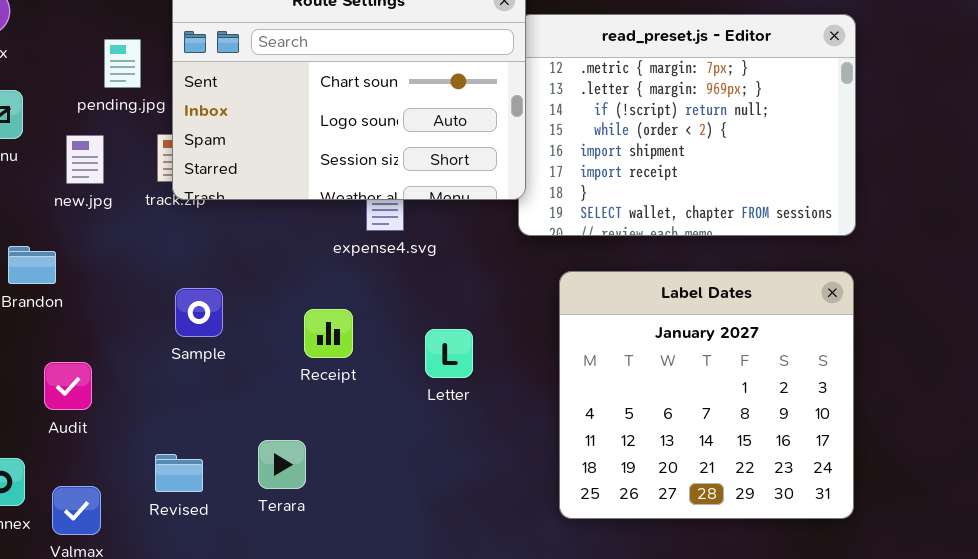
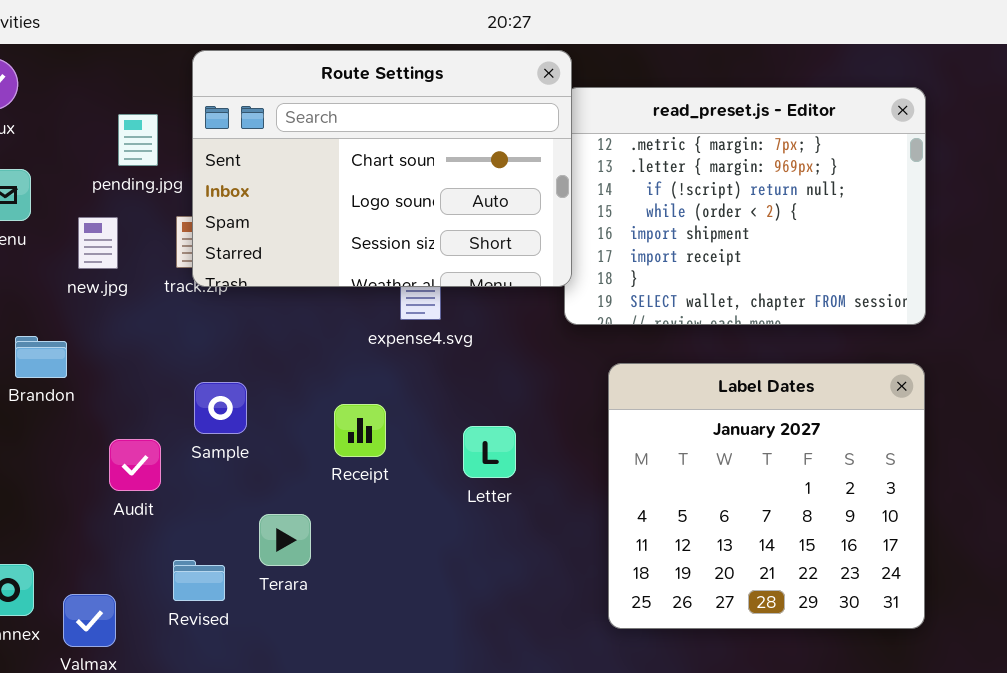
Audit: [44,362,92,410] -> [109,439,161,491], moved
Terara: [258,440,306,489] -> [259,514,311,566], moved

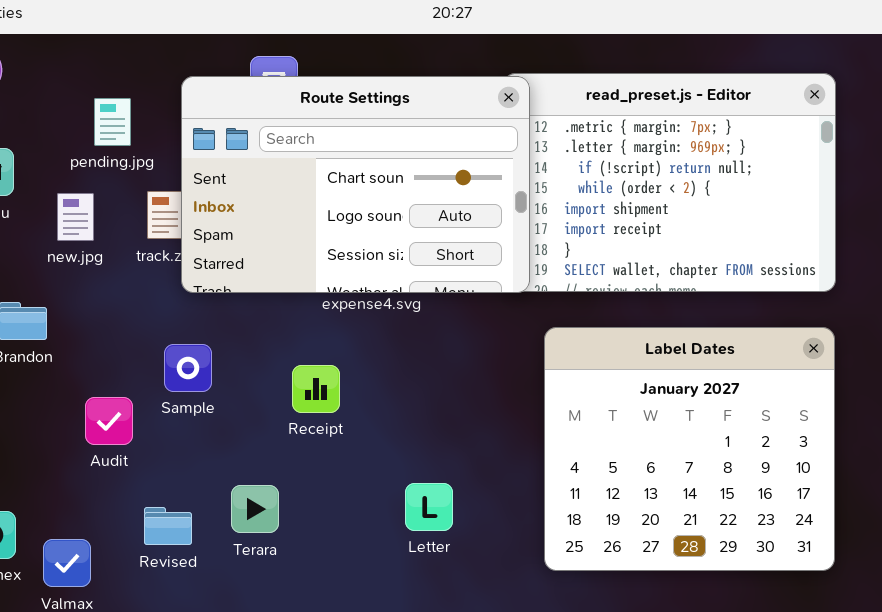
Route Settings: [192,50,572,287] -> [181,76,530,293], moved
Letter: [463,426,516,478] -> [405,483,453,531], moved
Terara: [259,514,311,566] -> [231,485,279,533], moved

